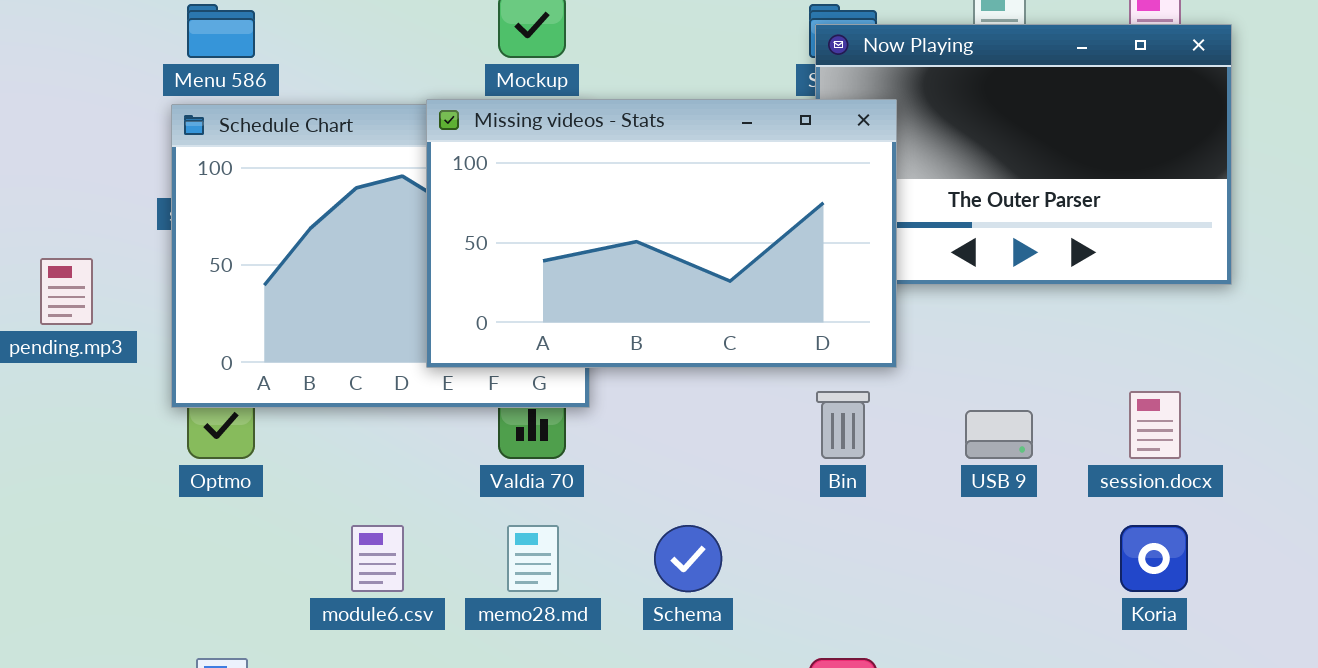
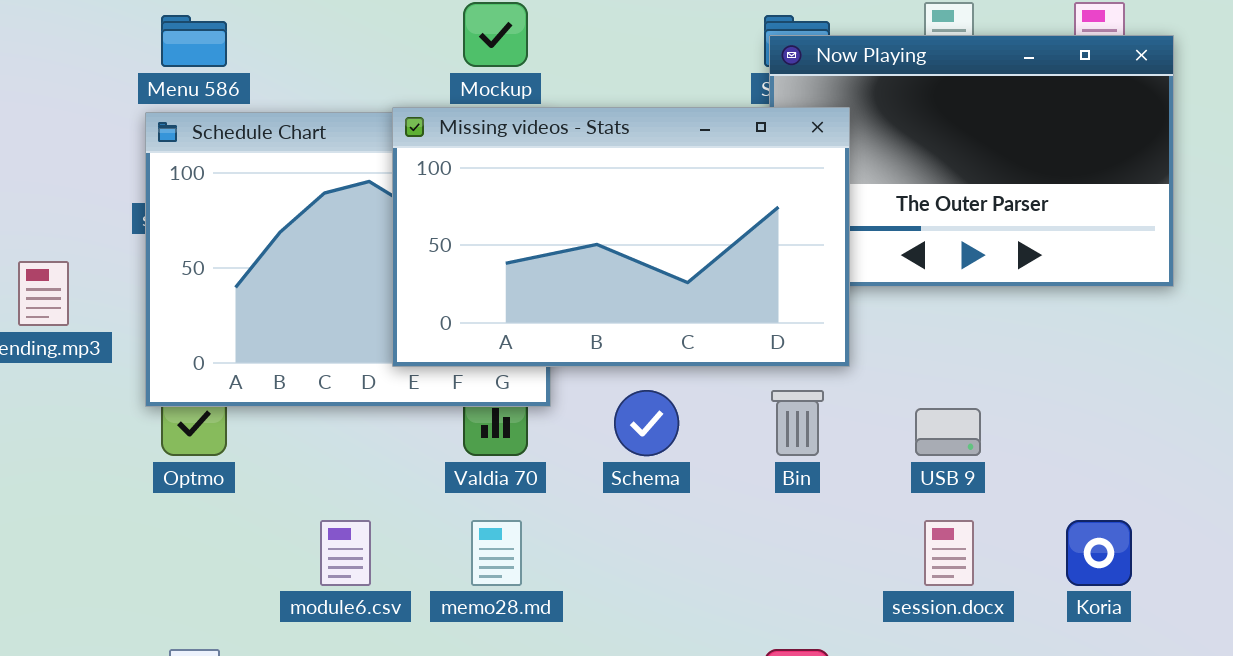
session.docx: [1129,391,1181,459] -> [924,520,974,586], moved
Schema: [654,525,722,592] -> [614,390,679,456], moved

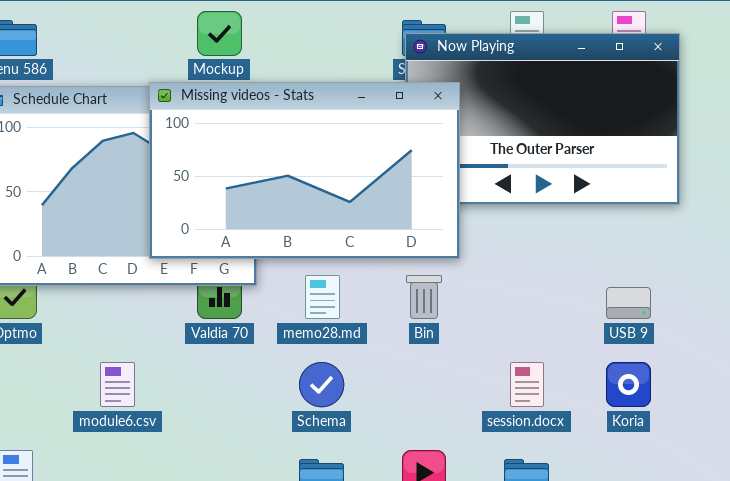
Schema: [614,390,679,456] -> [299,362,344,407], moved
USB 9: [915,408,981,456] -> [606,287,651,319], moved
memo28.md: [471,520,522,586] -> [305,275,340,319], moved

